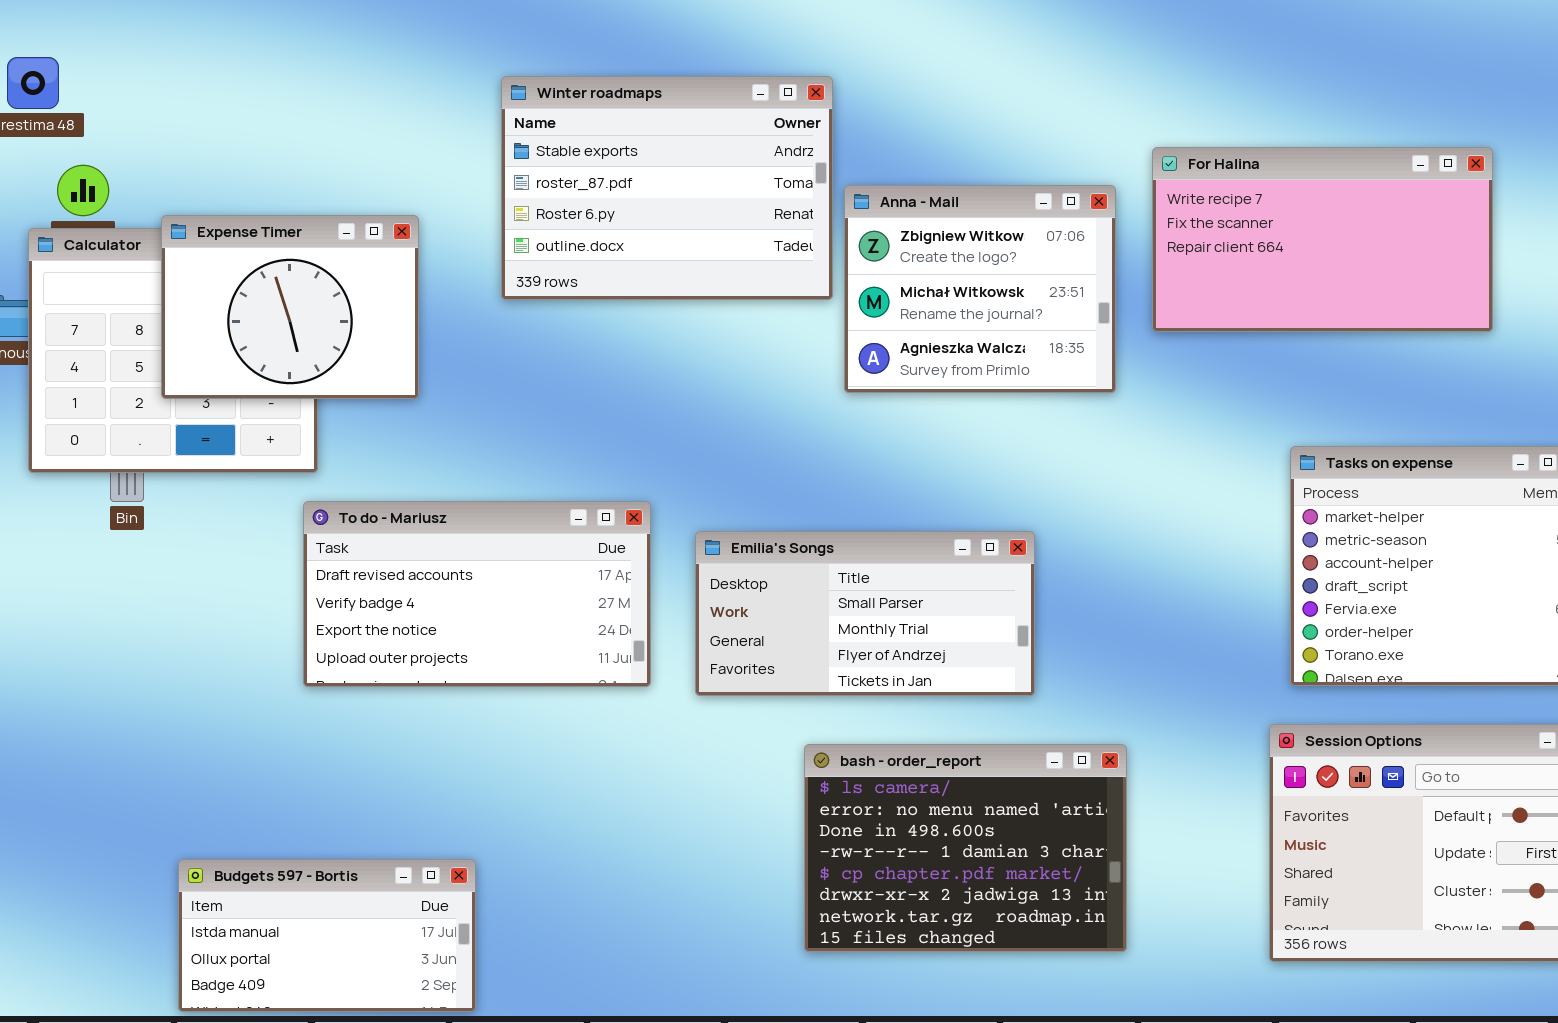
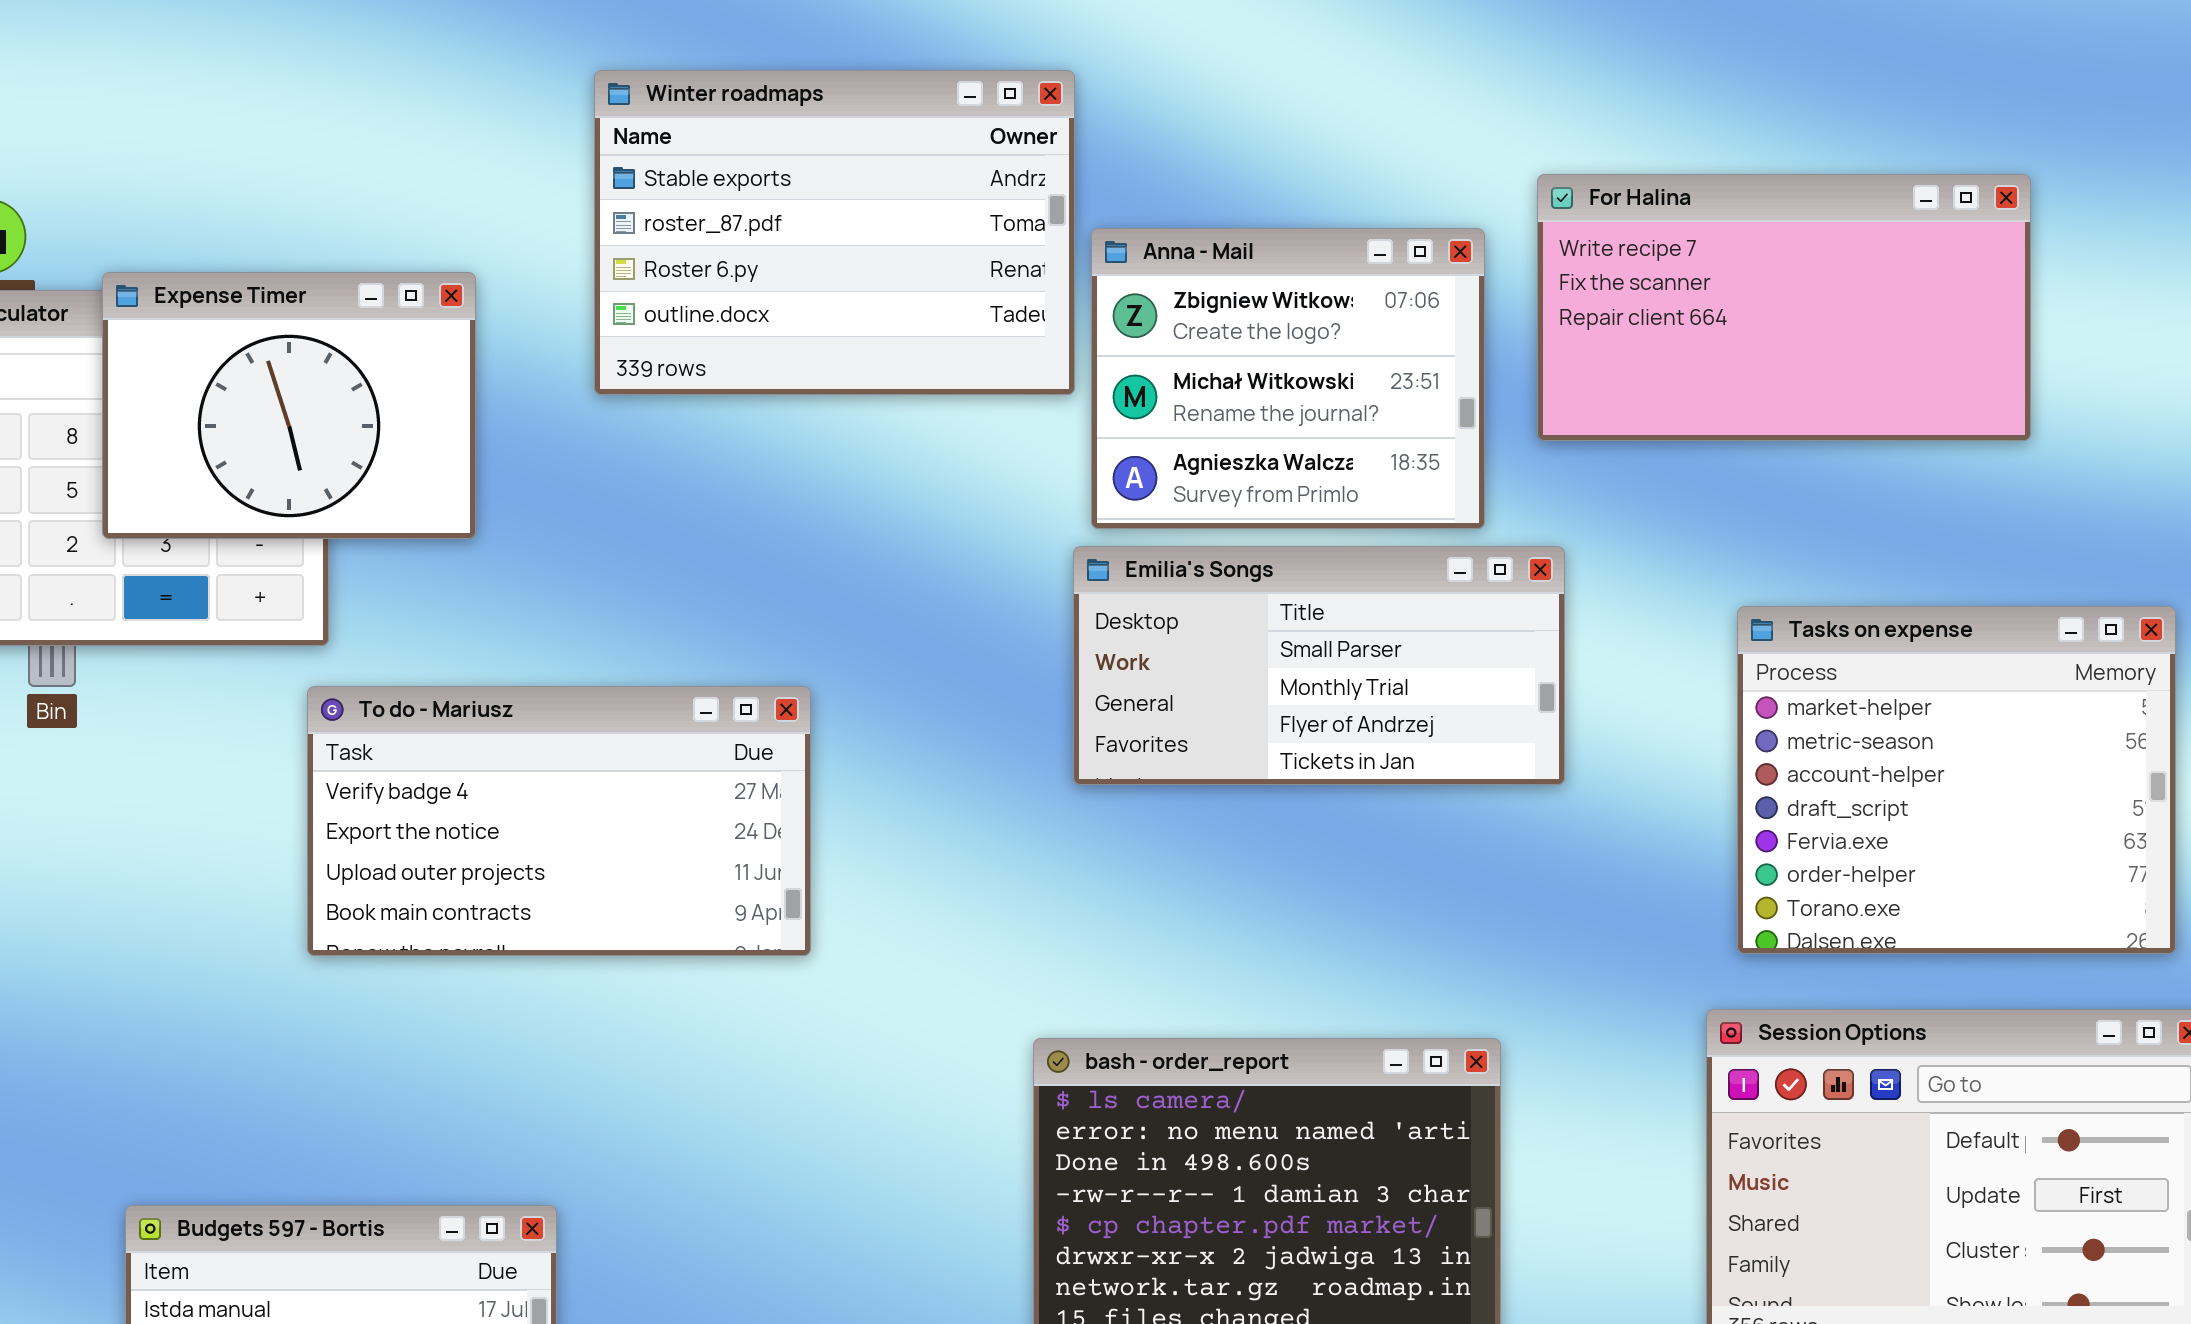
To do - Mariusz: [303,501,651,687] -> [307,686,811,956], scrolled down 1 row
Emilia's Songs: [695,531,1035,696] -> [1073,546,1565,785], moved

